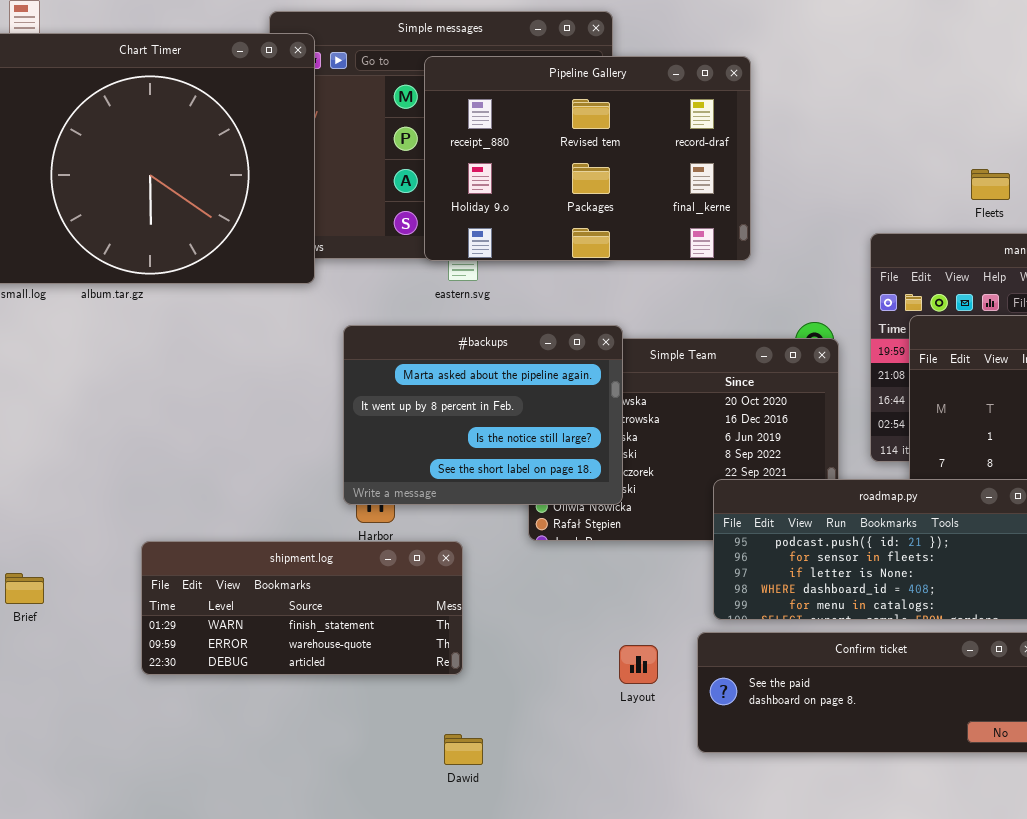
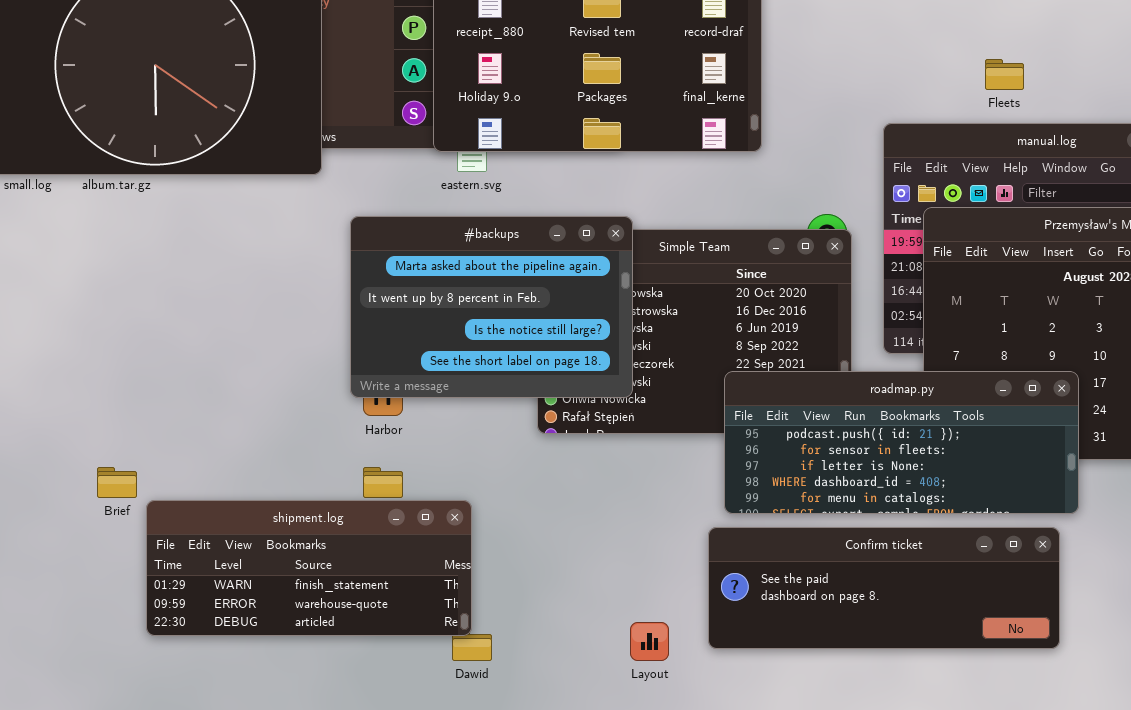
shipment.log: [141,541,463,675] -> [146,500,472,636], moved
Brief: [5,573,44,604] -> [97,467,137,498], moved
Layout: [619,645,658,684] -> [630,622,669,661], moved

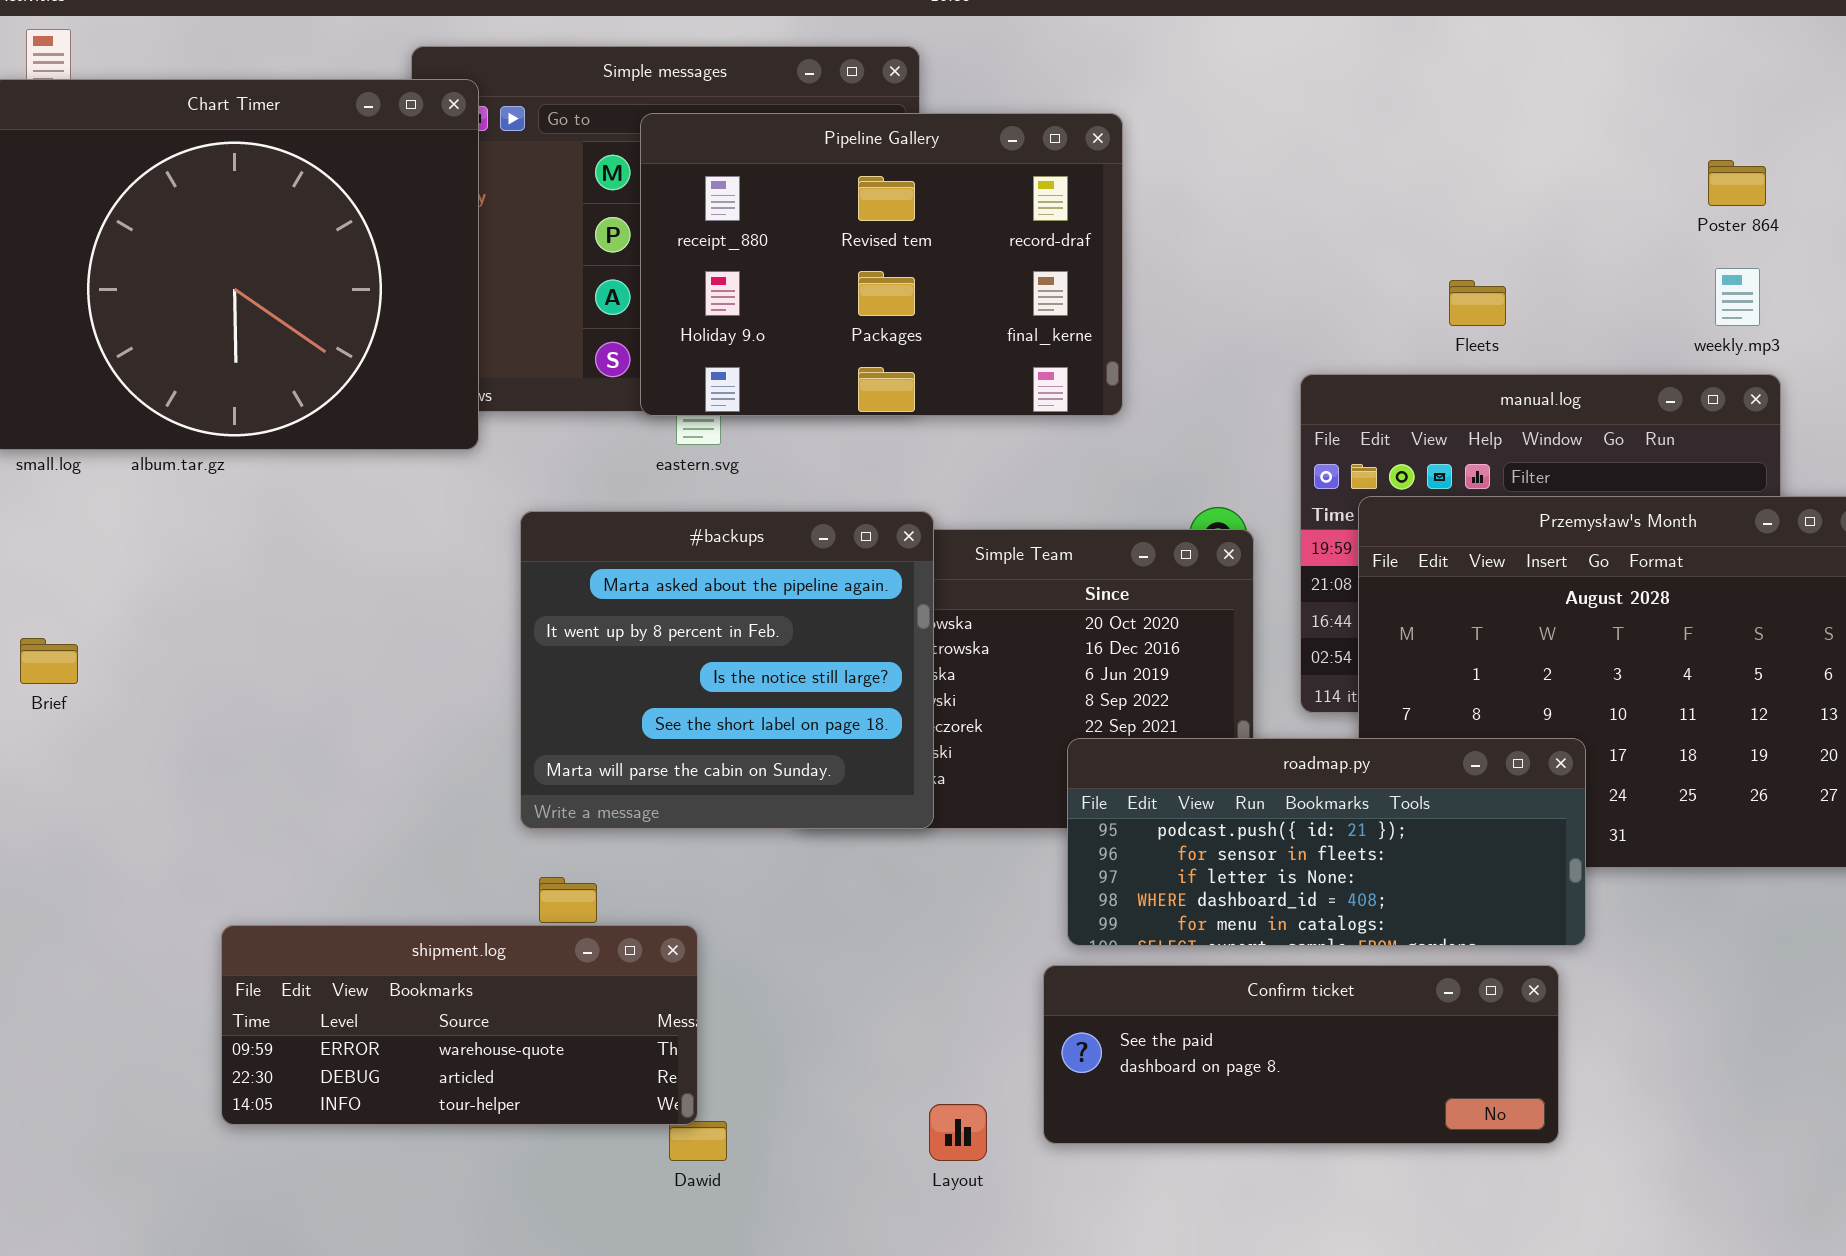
#backups: [350,216,633,398] -> [520,511,934,829], resized
Brief: [97,467,137,498] -> [20,638,78,684], moved
shipment.log: [146,500,472,636] -> [221,925,698,1125], scrolled down 1 row

